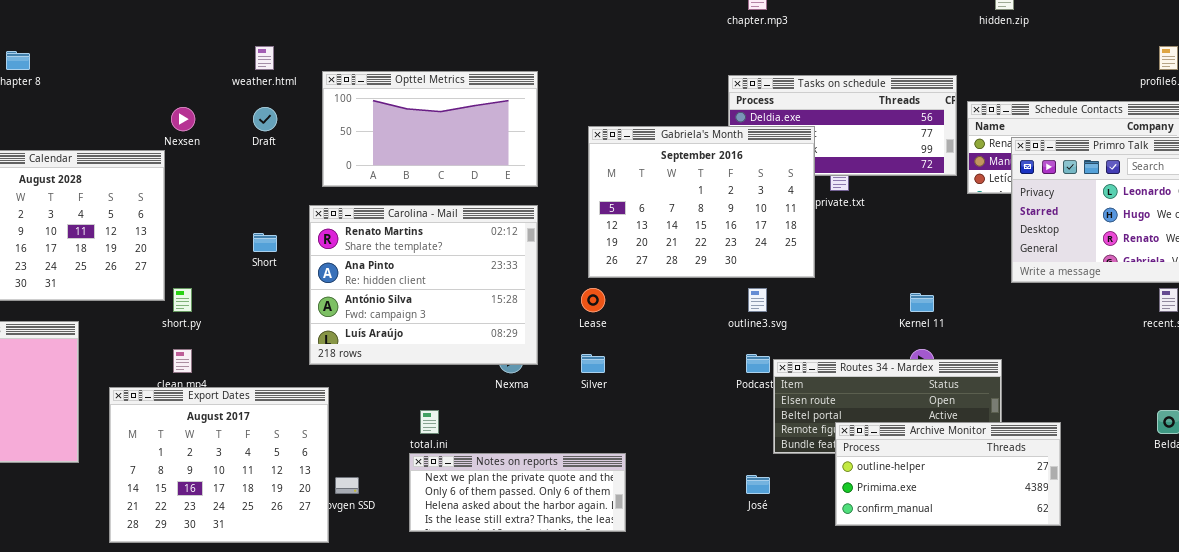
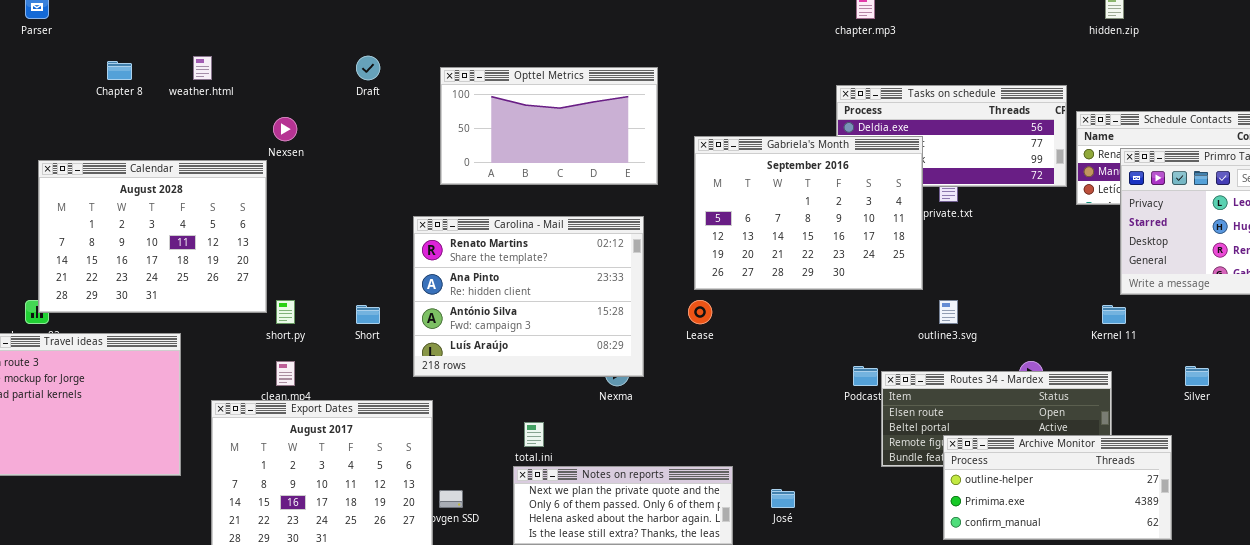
weather.html: [255,46,274,70] -> [193,56,212,80], moved
Opttel Metrics: [322,71,538,187] -> [440,67,658,185], moved
Draft: [253,107,277,131] -> [356,56,380,80], moved
Short: [253,233,277,252] -> [356,305,380,324], moved
outline3.svg: [748,288,767,312] -> [939,300,958,324], moved
Kernel 11: [910,293,934,312] -> [1102,305,1126,324], moved
Silver: [581,354,605,373] -> [1185,366,1209,386], moved
José: [746,475,770,494] -> [771,489,795,508], moved

